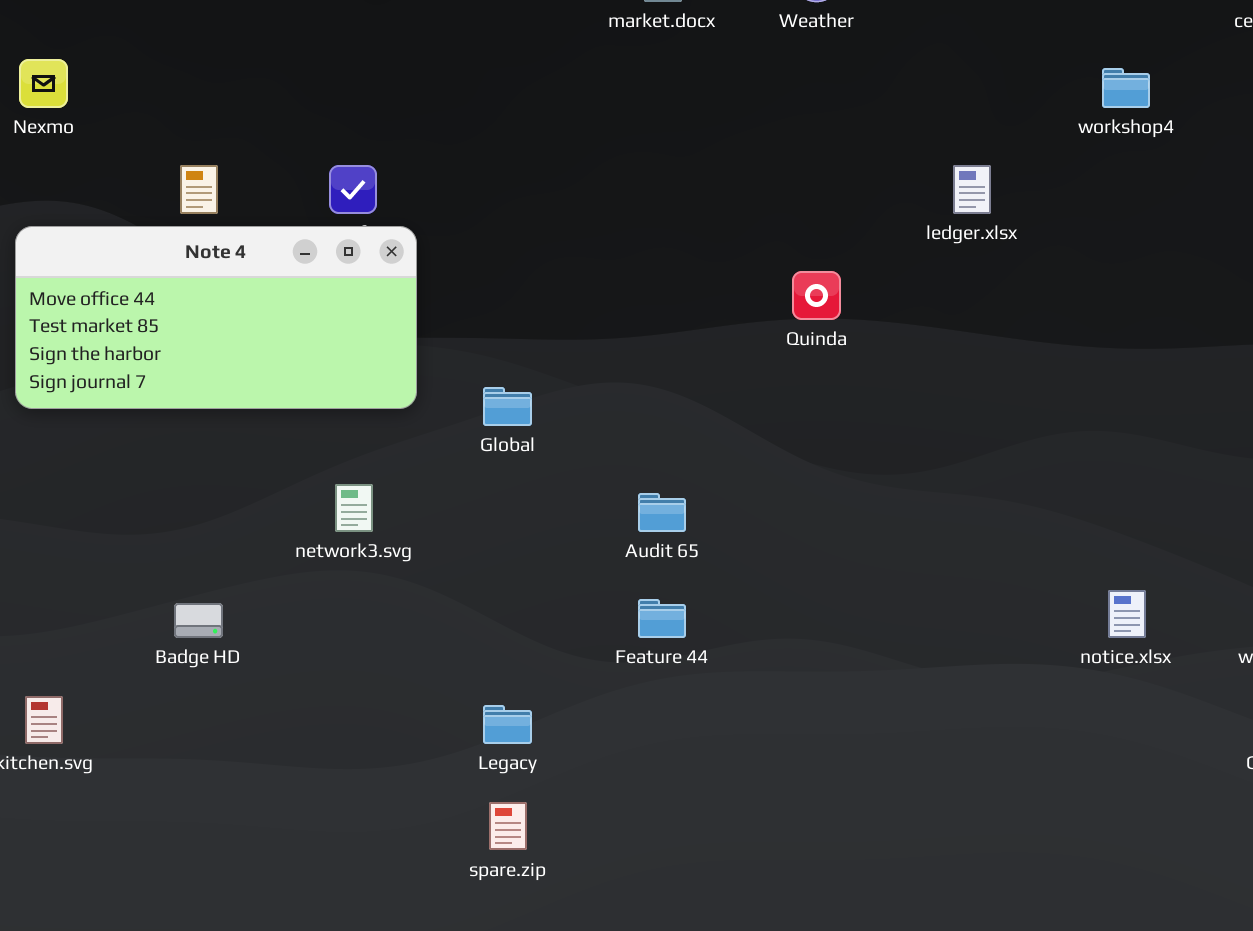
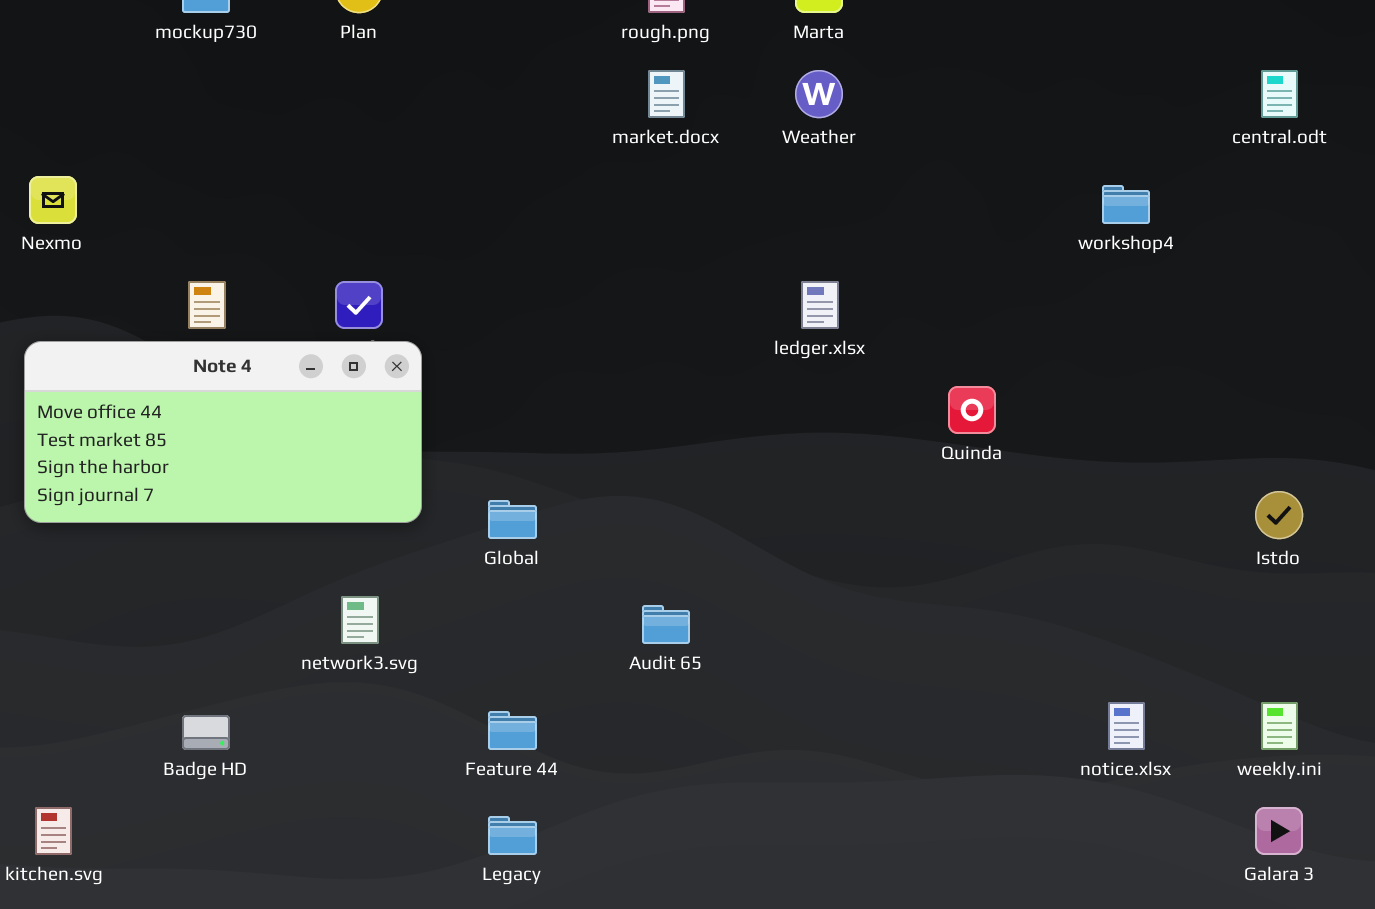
ledger.xlsx: [953,165,991,214] -> [801,281,839,329], moved
Quinda: [792,271,841,320] -> [948,386,996,434], moved
Feature 44: [638,599,686,638] -> [488,711,537,750], moved

